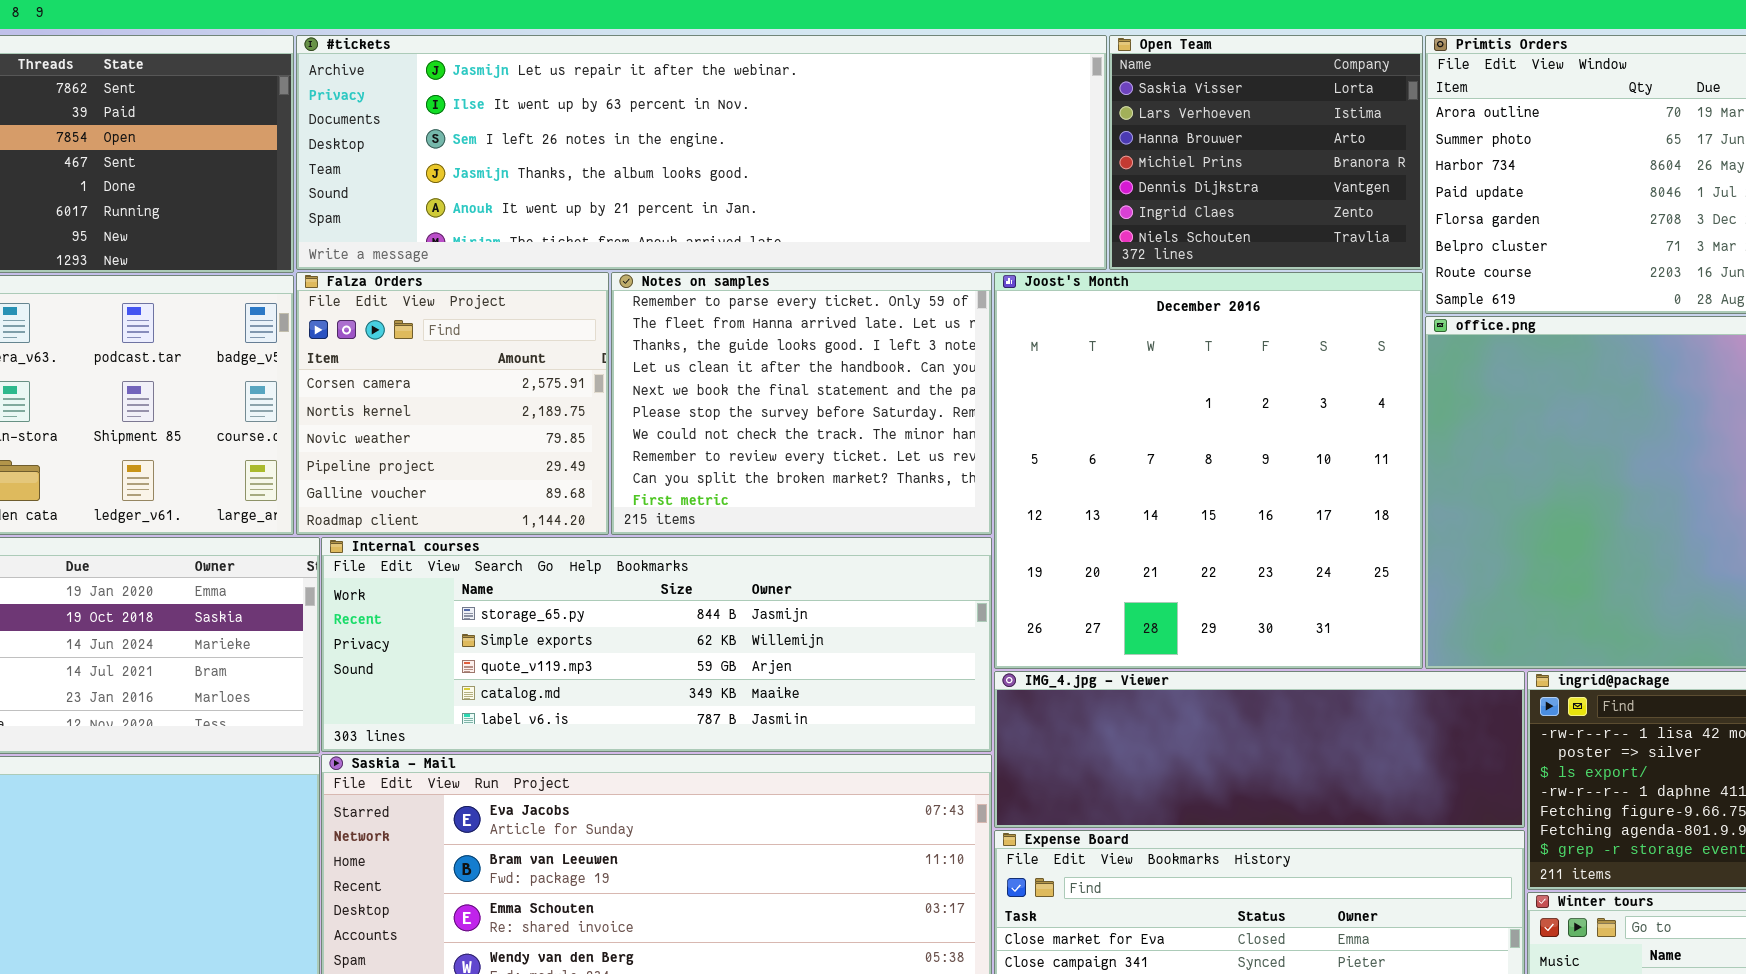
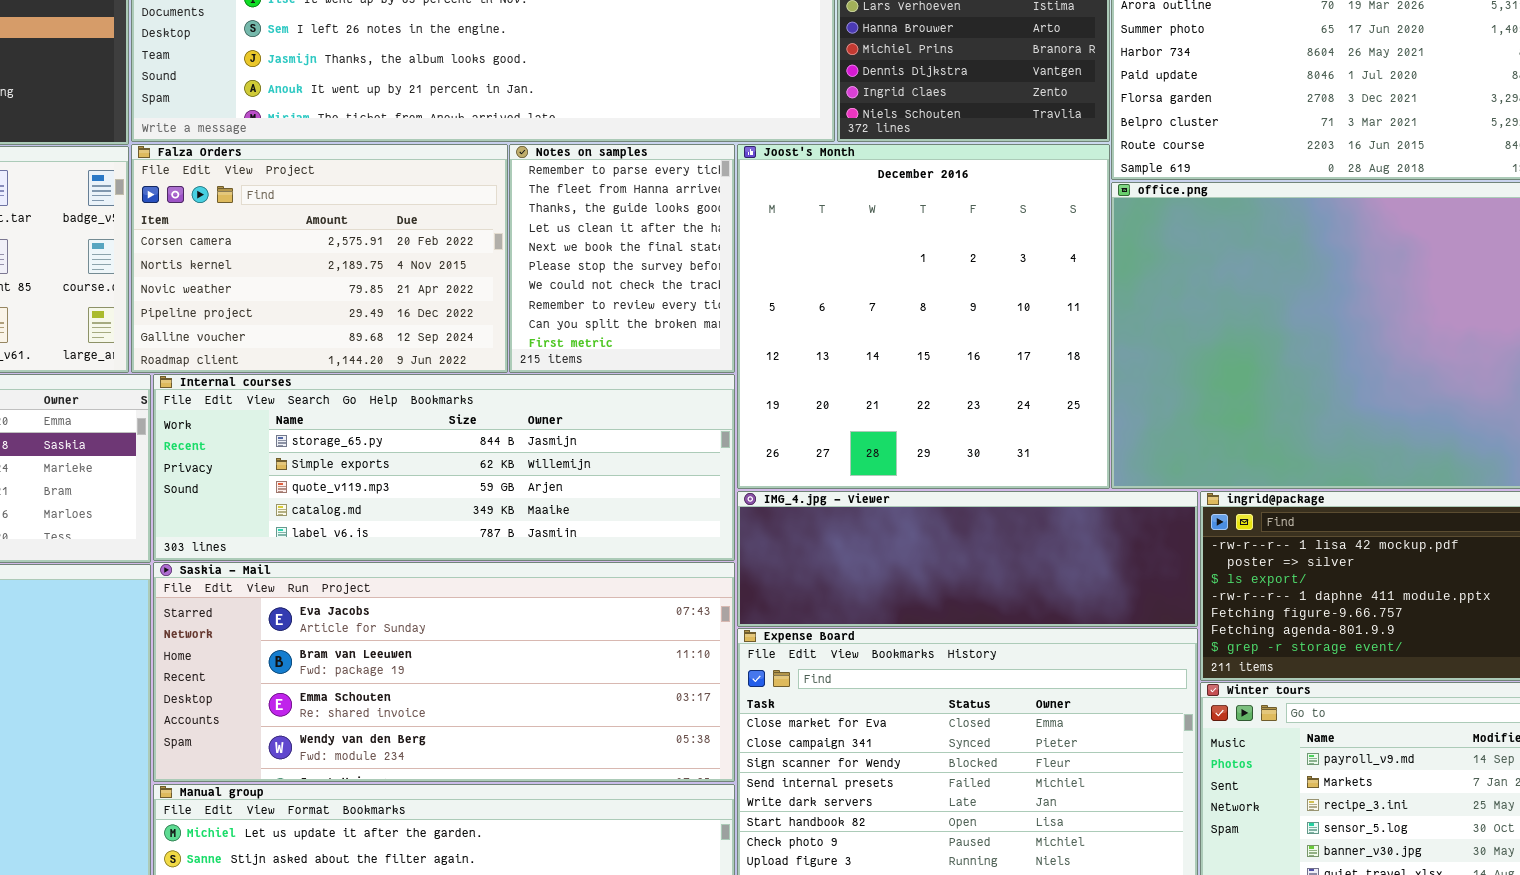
Falza Orders: [296,272,609,535] -> [131,144,508,373], resized
Notes on samples: [611,272,992,535] -> [509,144,735,373], resized

